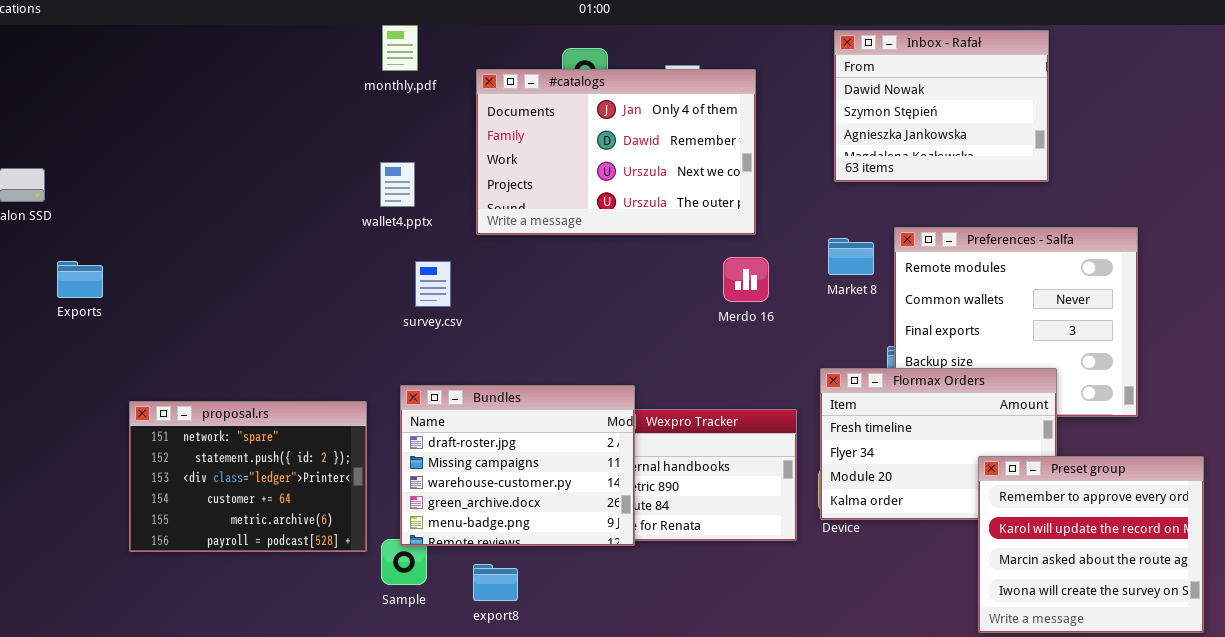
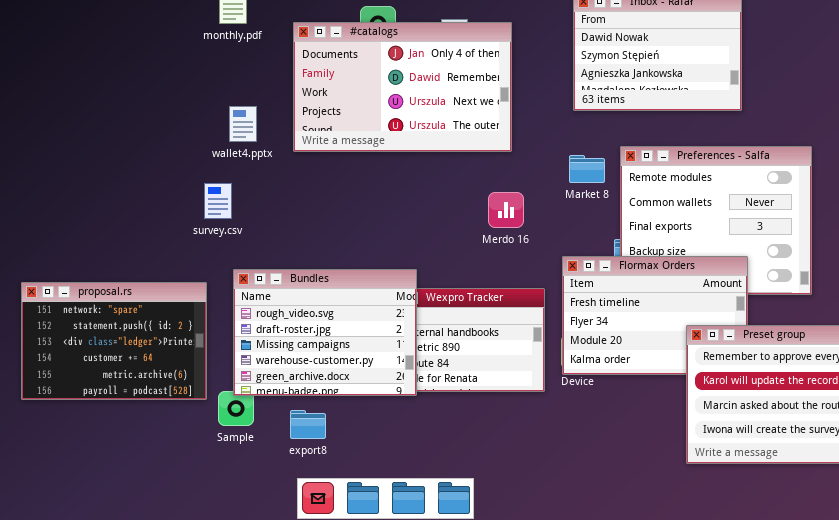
wallet4.pptx: [380,162,415,207] -> [229,106,257,142], moved
Merdo 16: [723,257,769,302] -> [488,192,524,228], moved
survey.csv: [415,261,451,307] -> [204,183,232,219], moved
Bundles: [400,385,635,546] -> [233,269,417,396], scrolled up 1 row

